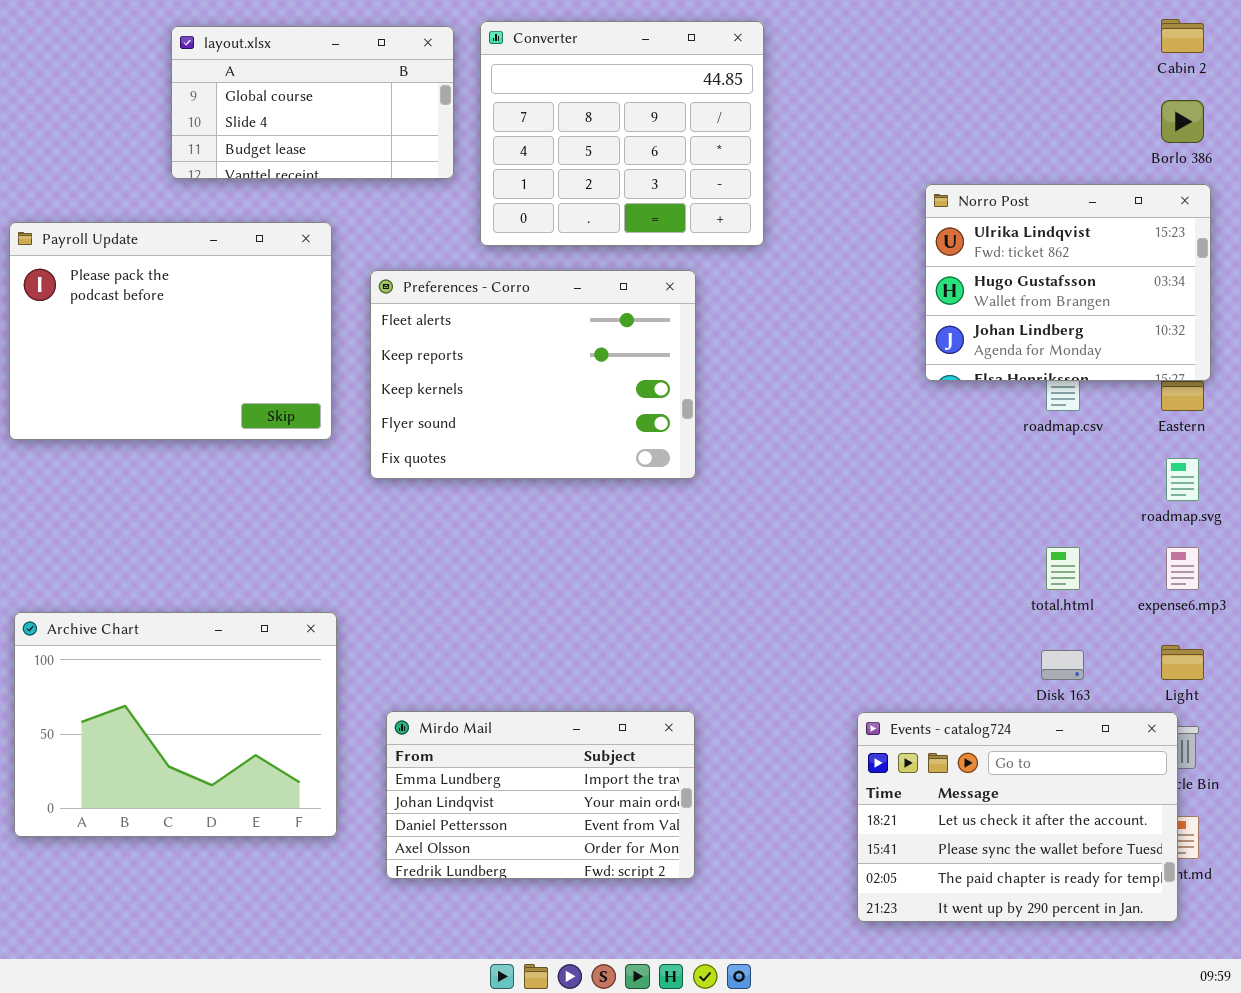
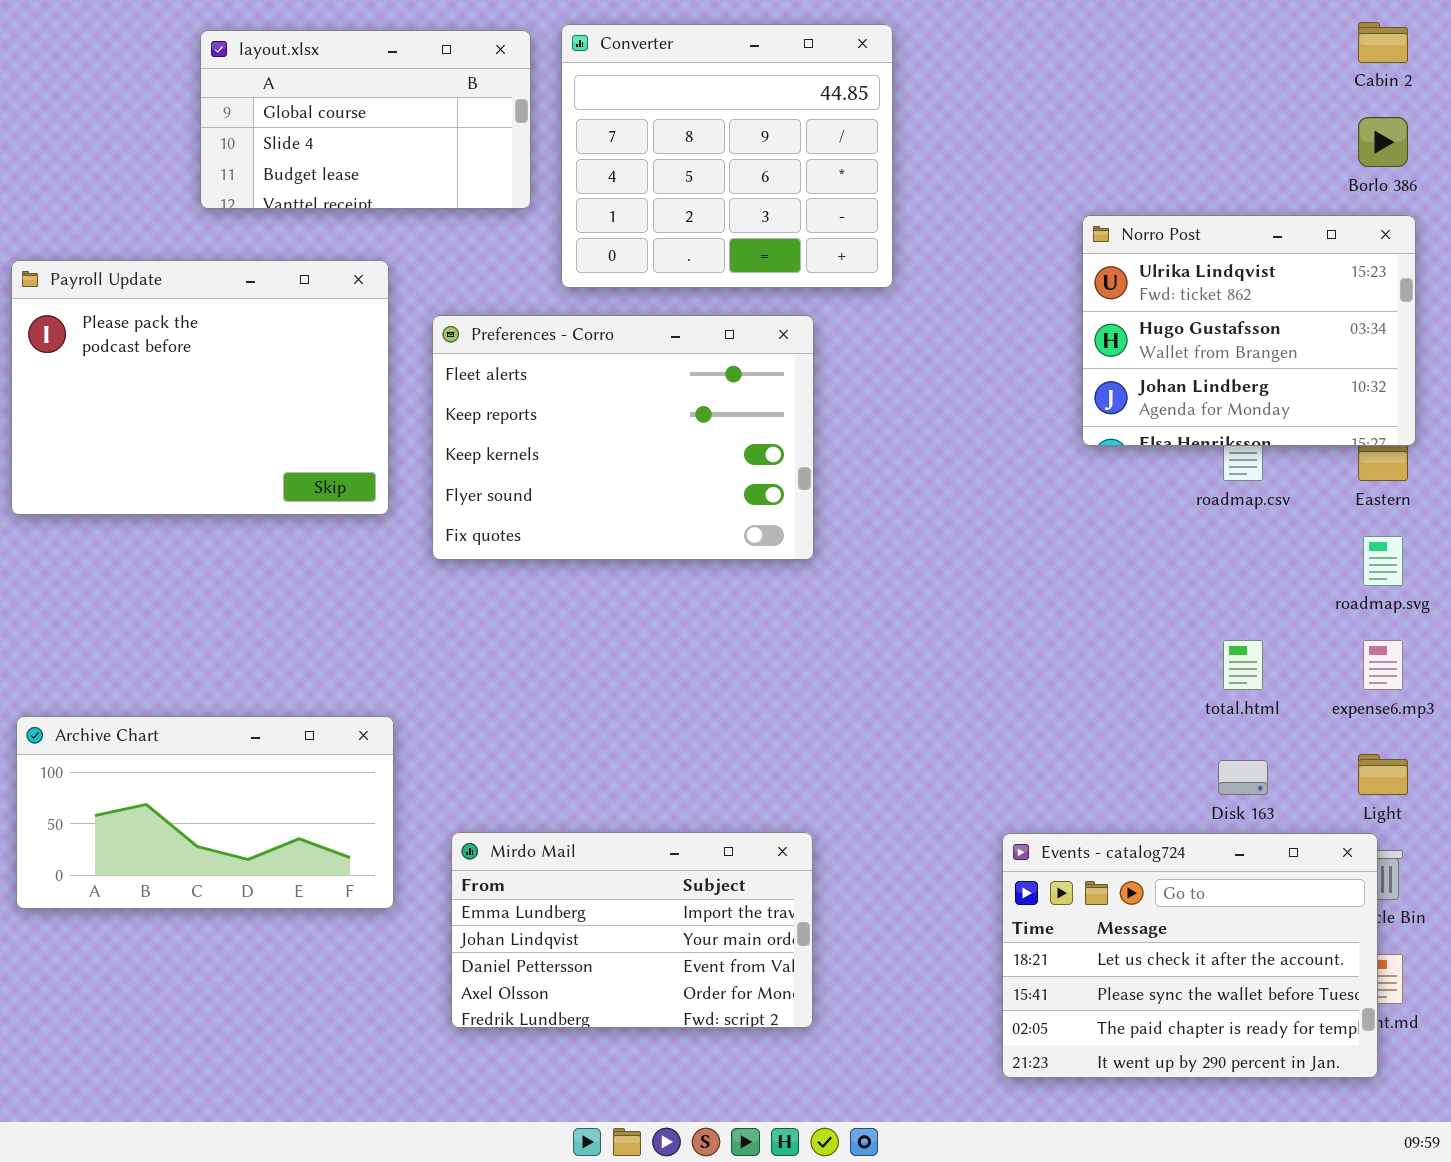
Archive Chart: [14,612,337,837] -> [16,716,394,909], resized

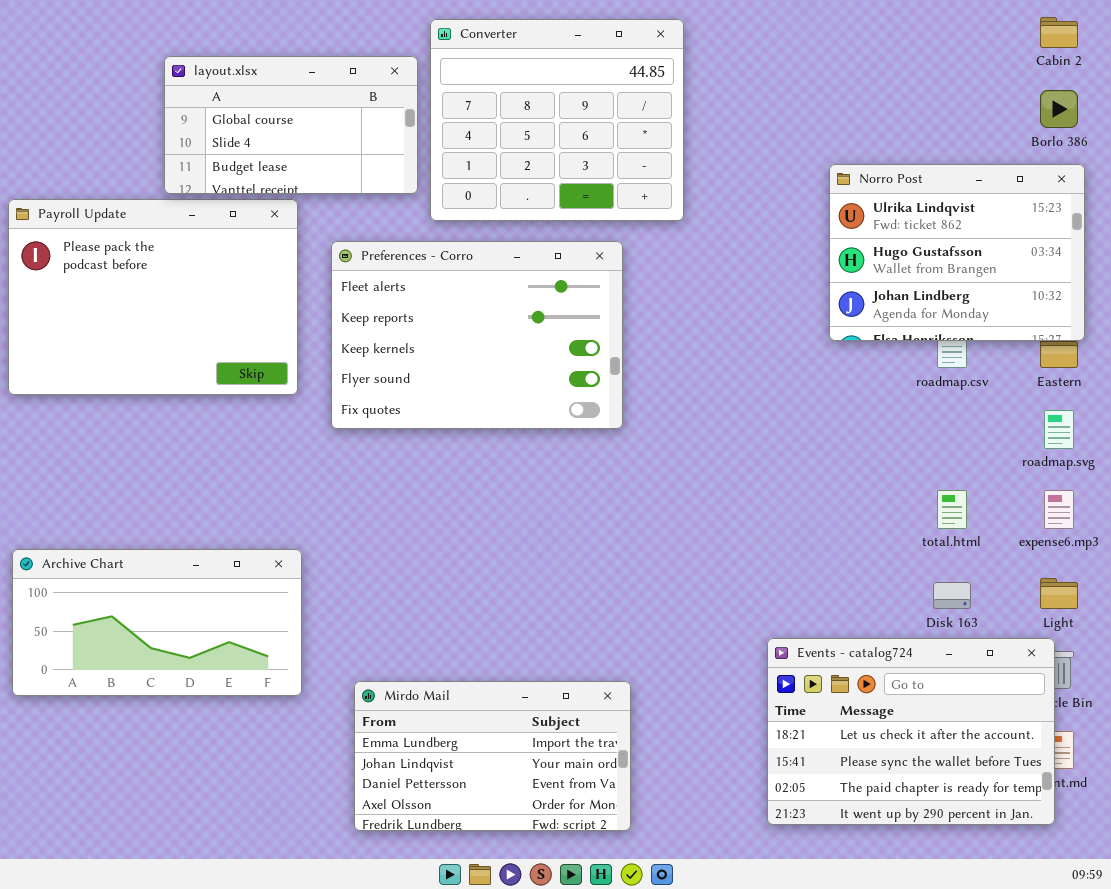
layout.xlsx: [200,30,531,209] -> [164,56,418,194], moved
Mirdo Mail: [451,832,813,1028] -> [354,681,631,831], moved

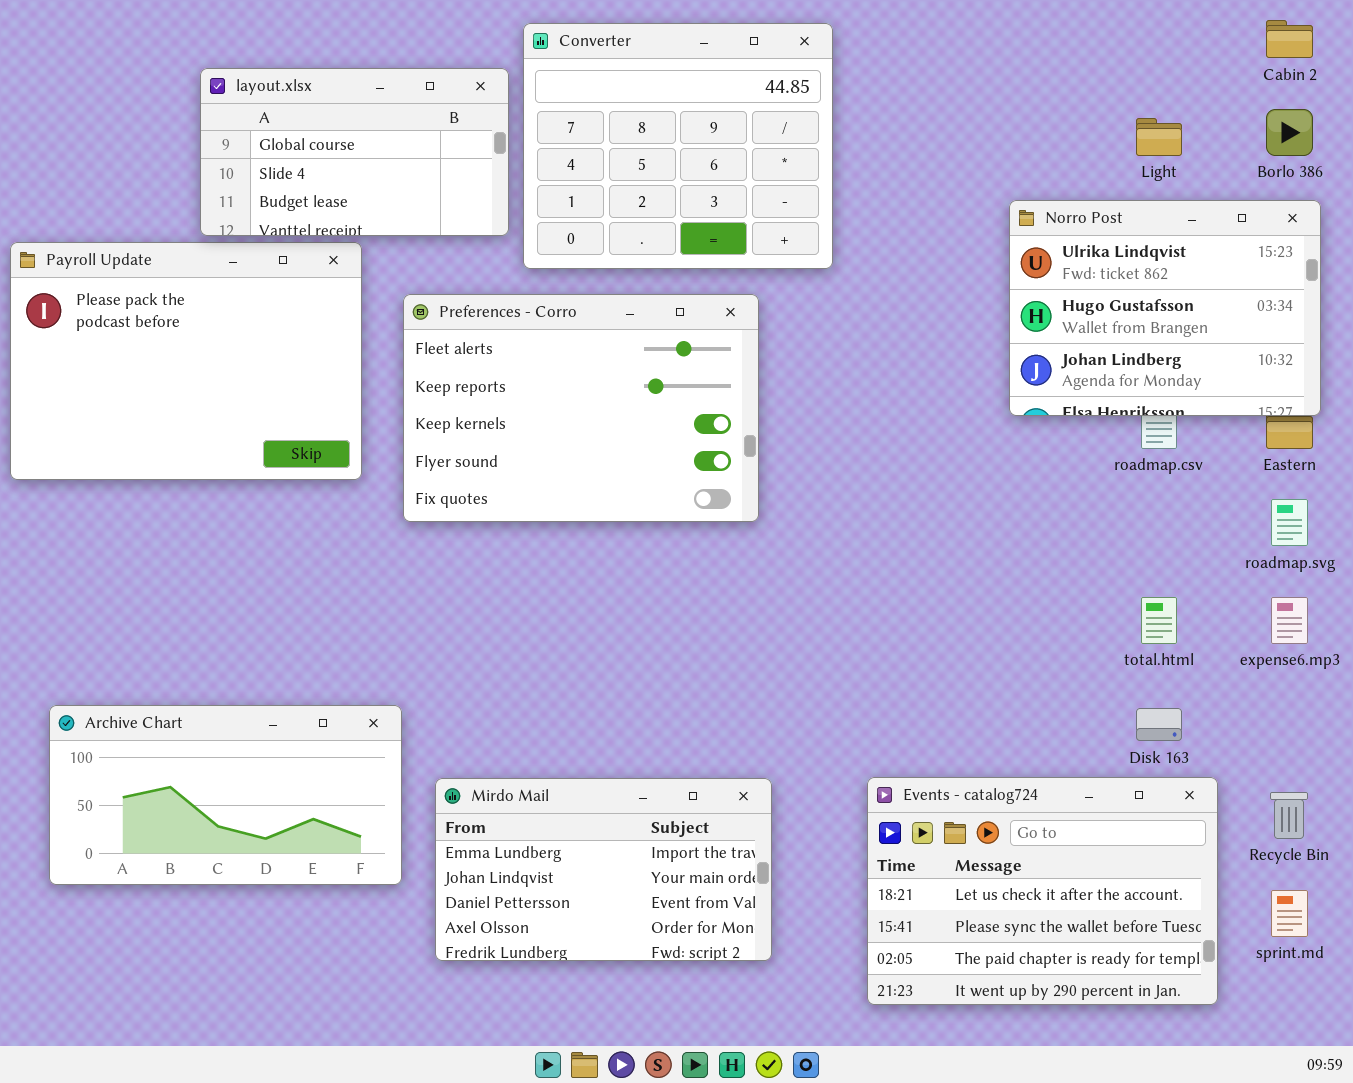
Archive Chart: [12,549,302,696] -> [49,705,402,885], moved
Light: [1040,578,1078,609] -> [1136,118,1182,156], moved
Events - catalog724: [767,638,1055,825] -> [867,777,1218,1005], moved
Mirdo Mail: [354,681,631,831] -> [435,778,772,961], moved

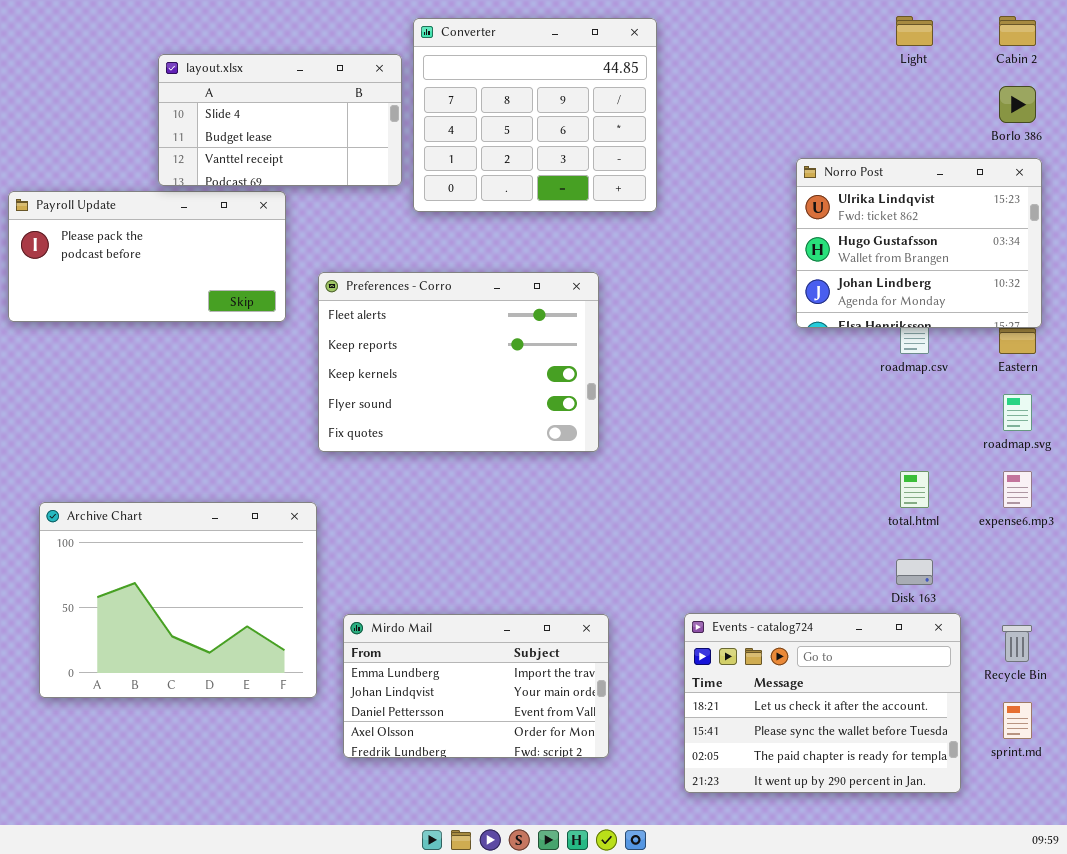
layout.xlsx: [200,68,509,236] -> [158,54,402,186], scrolled down 1 row
Light: [1136,118,1182,156] -> [896,16,933,46], moved
Payroll Update: [10,242,362,480] -> [8,191,286,322], resized
Preferences - Corro: [403,294,759,522] -> [318,272,599,452], moved
Archive Chart: [49,705,402,885] -> [39,502,317,698], resized

